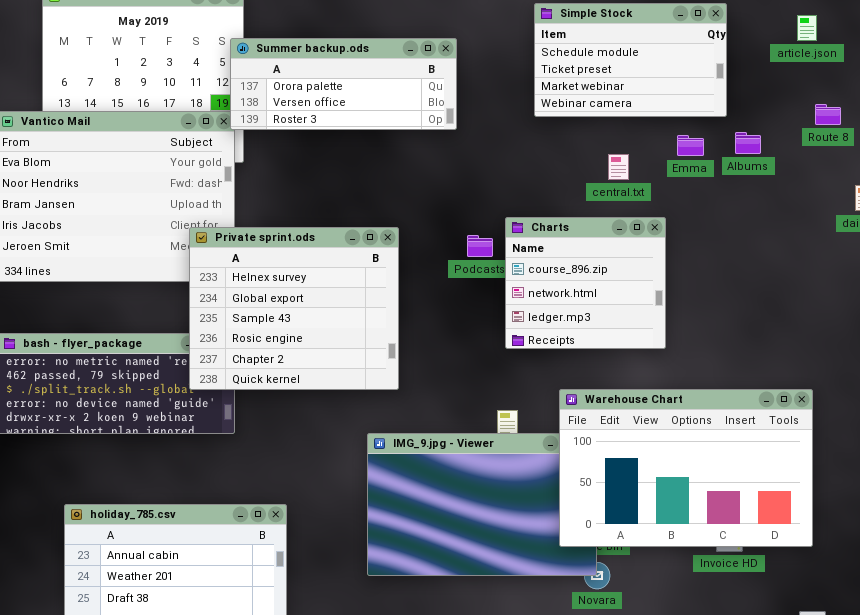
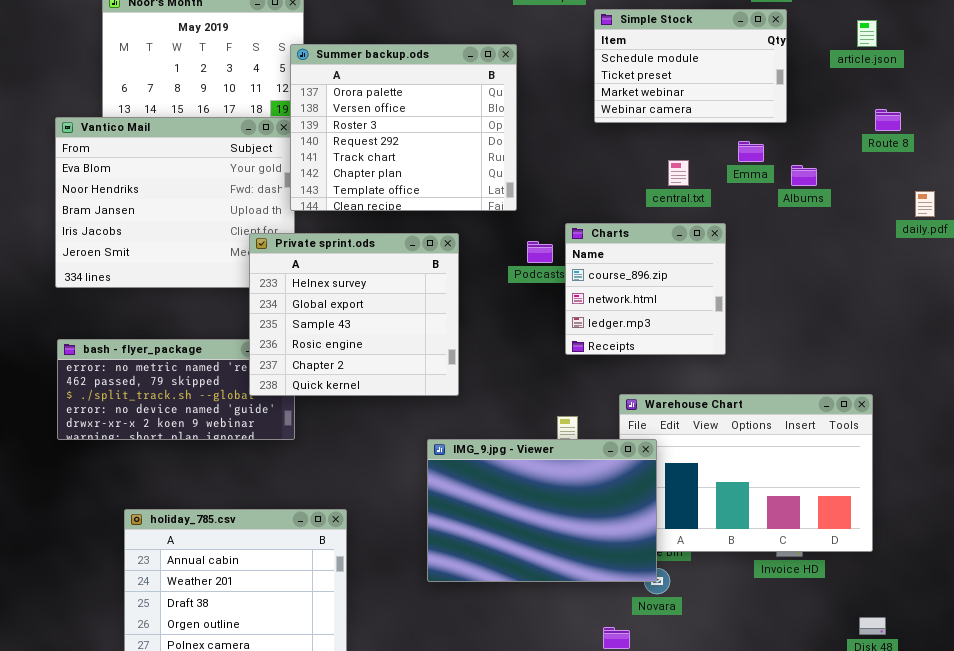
Summer backup.ods: [230,38,457,130] -> [290,44,517,211], resized
Albums: [735,132,761,154] -> [791,165,817,186], moved
IMG_9.jpg - Viewer: [367,433,597,576] -> [427,439,657,582], raised

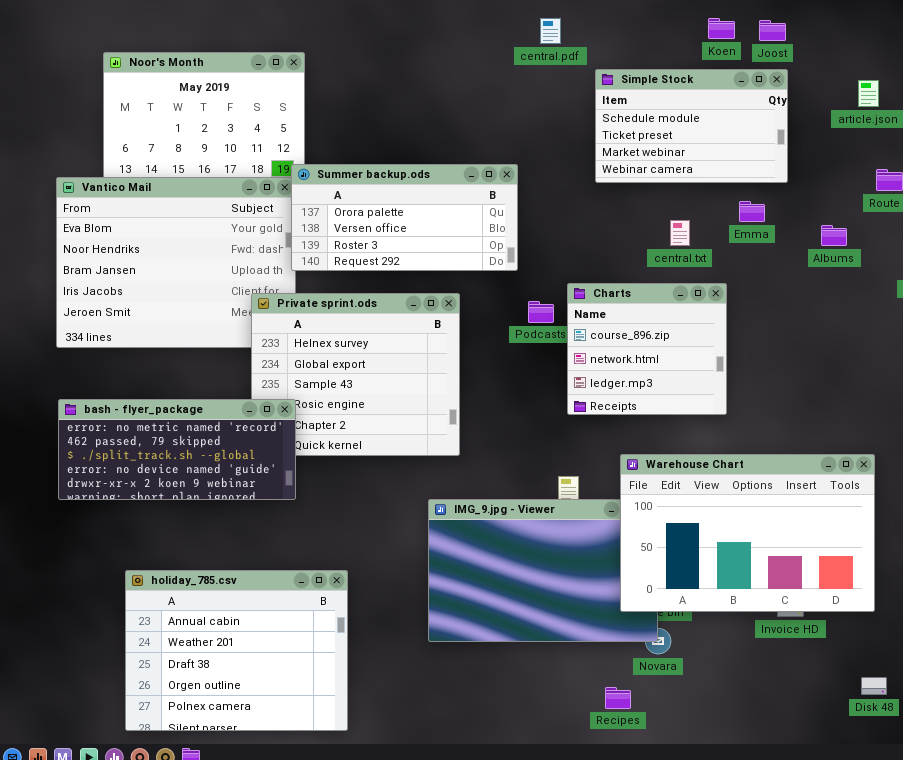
Summer backup.ods: [290,44,517,211] -> [291,164,518,271], resized
Albums: [791,165,817,186] -> [821,225,847,246], moved
bash - flyer_package: [57,339,295,440] -> [58,399,296,500], raised
Warehouse Chart: [619,394,873,552] -> [620,454,875,612], raised

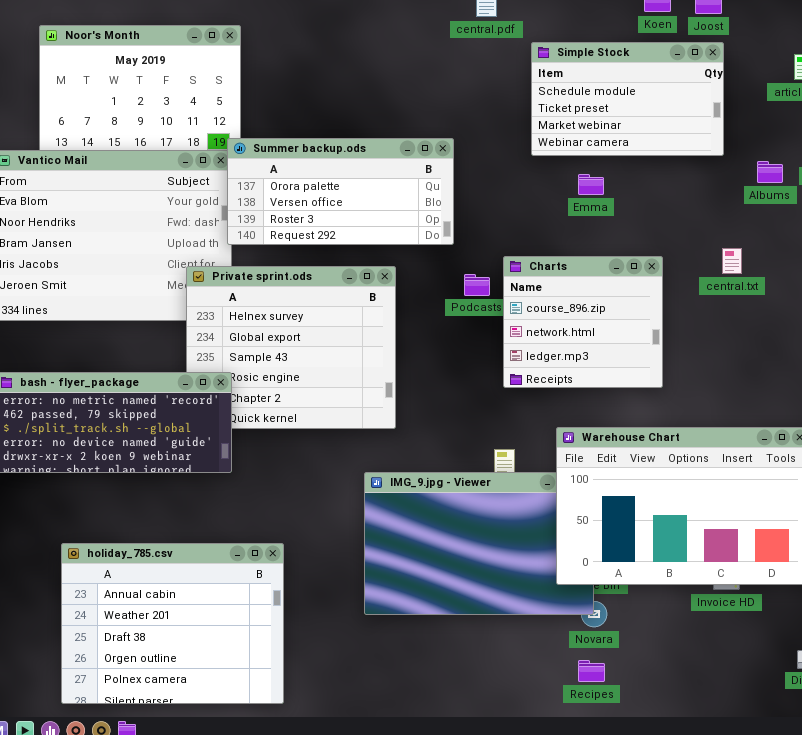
Emma: [739,201,765,222] -> [578,174,604,195], moved
central.txt: [670,220,690,246] -> [722,248,742,274], moved
Albums: [821,225,847,246] -> [757,161,783,183], moved
Recipes: [605,687,631,709] -> [578,660,605,682], moved

